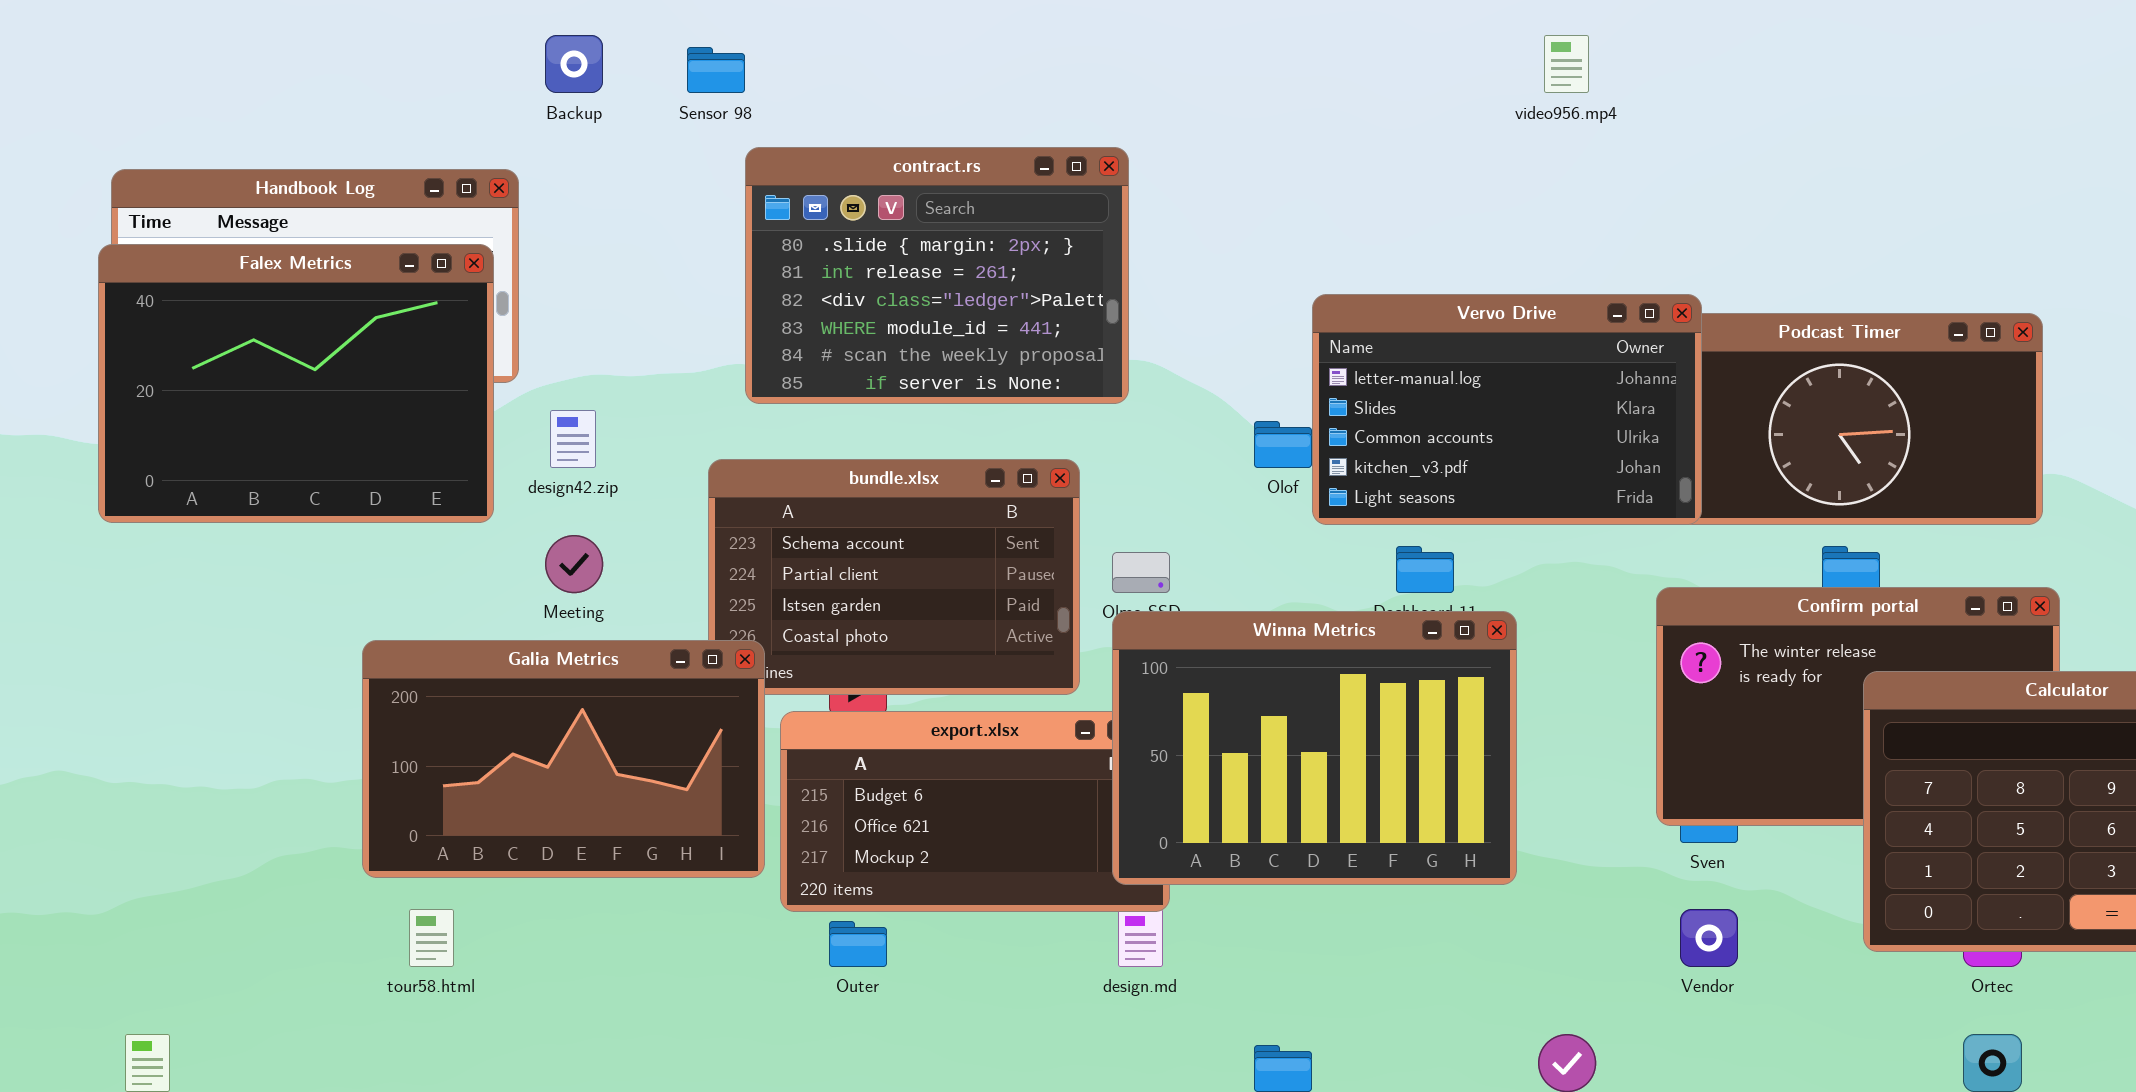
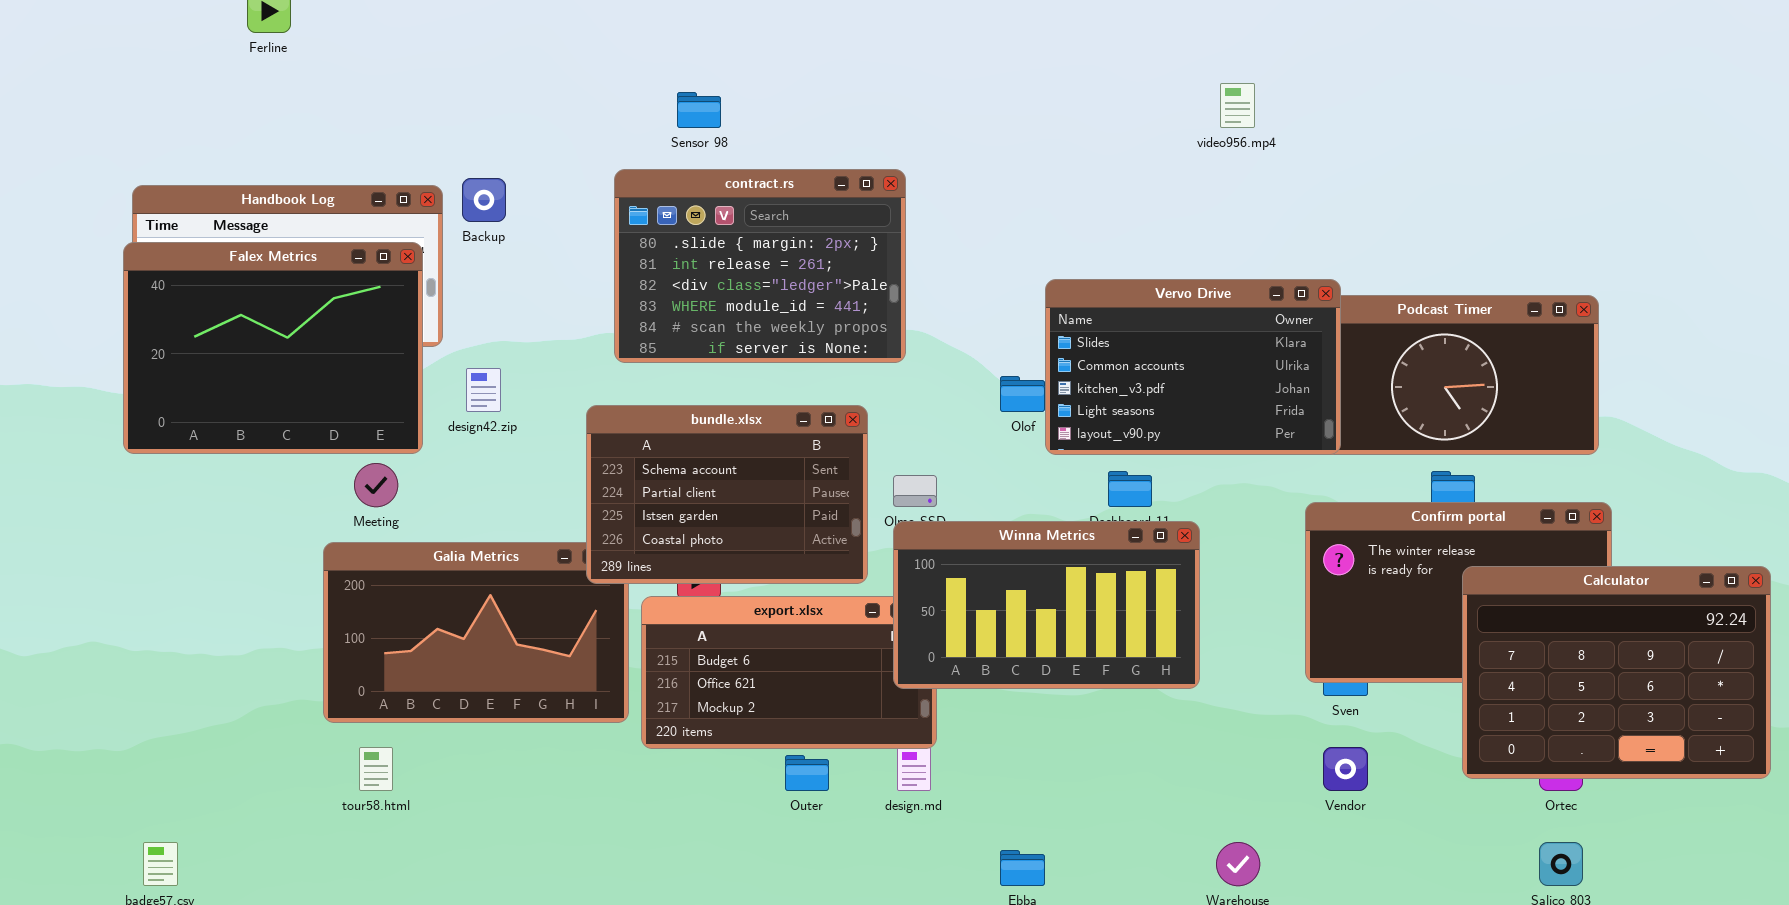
Backup: [545,35,603,93] -> [462,178,506,222], moved
Sensor 98: [687,47,745,93] -> [677,92,721,128], moved
Vervo Drive: [1312,294,1702,525] -> [1045,279,1341,455], scrolled down 1 row
bundle.xlsx: [708,459,1080,695] -> [586,405,868,584], raised
Meeting: [545,535,603,593] -> [354,463,398,507], moved
Winna Metrics: [1112,611,1517,885] -> [893,521,1200,689], resized
Outer: [829,921,887,967] -> [785,755,829,791], moved

